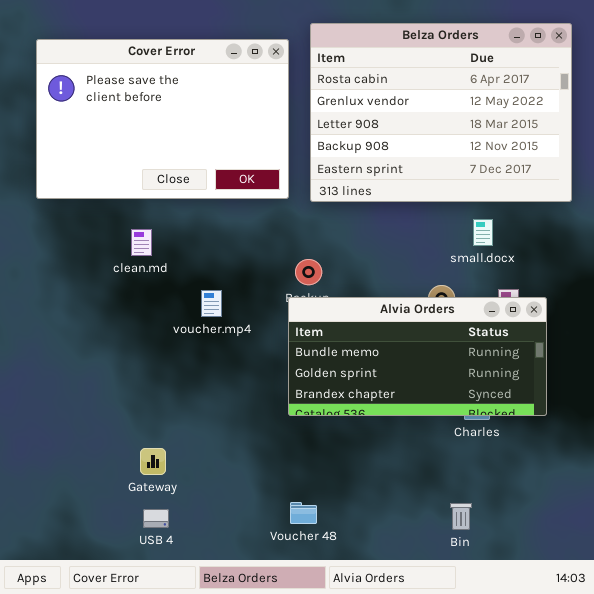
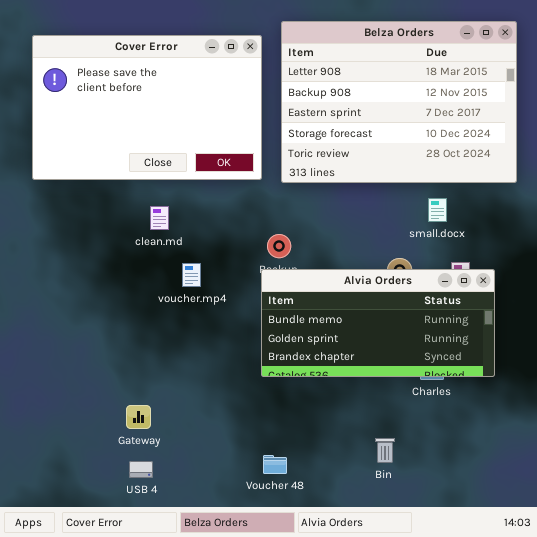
Belza Orders: [310,23,572,202] -> [281,21,517,183], scrolled down 2 rows
clean.md: [131,229,152,256] -> [150,206,169,230], moved
Bin: [450,503,472,530] -> [375,438,395,463], moved

